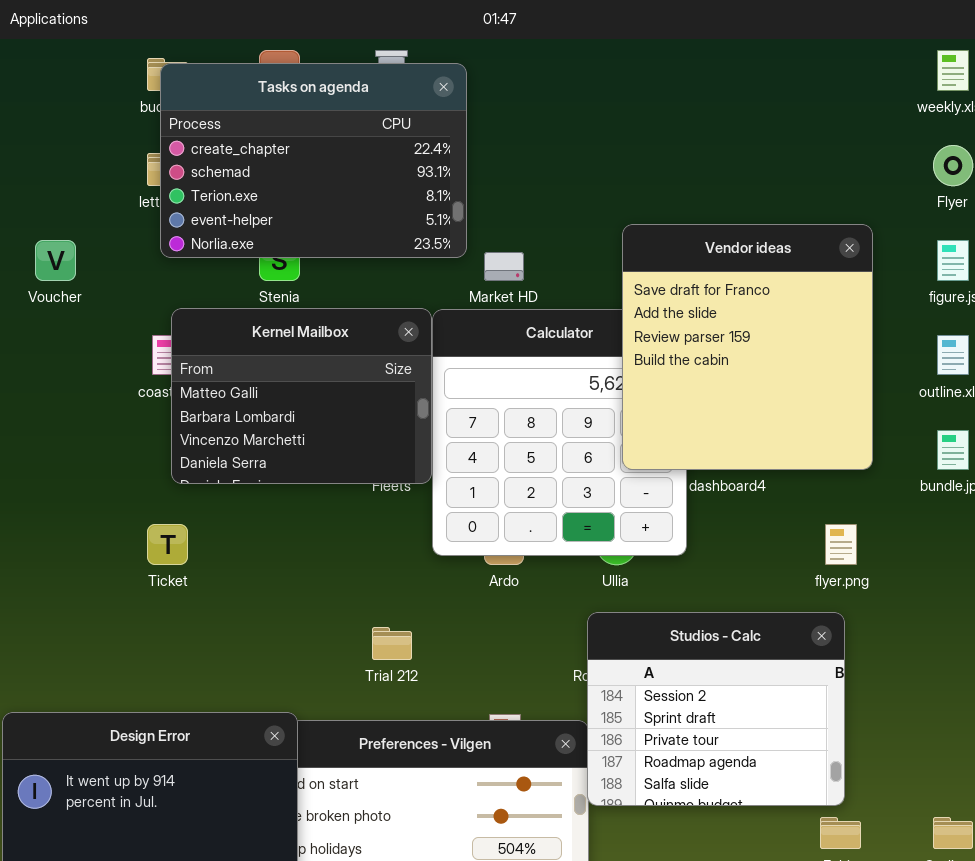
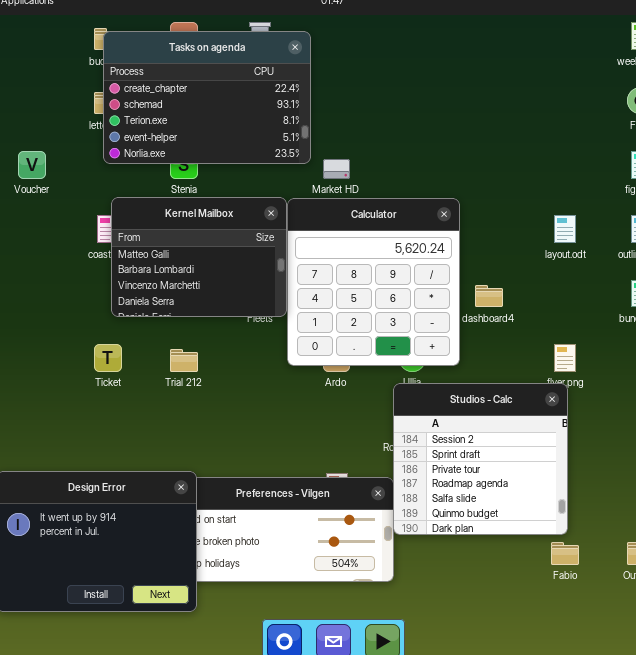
Vendor ideas: [622,224,873,470] -> none, closed
Studios - Calc: [587,612,845,806] -> [393,383,568,535], resized
Trial 212: [372,627,412,660] -> [170,349,198,372], moved

